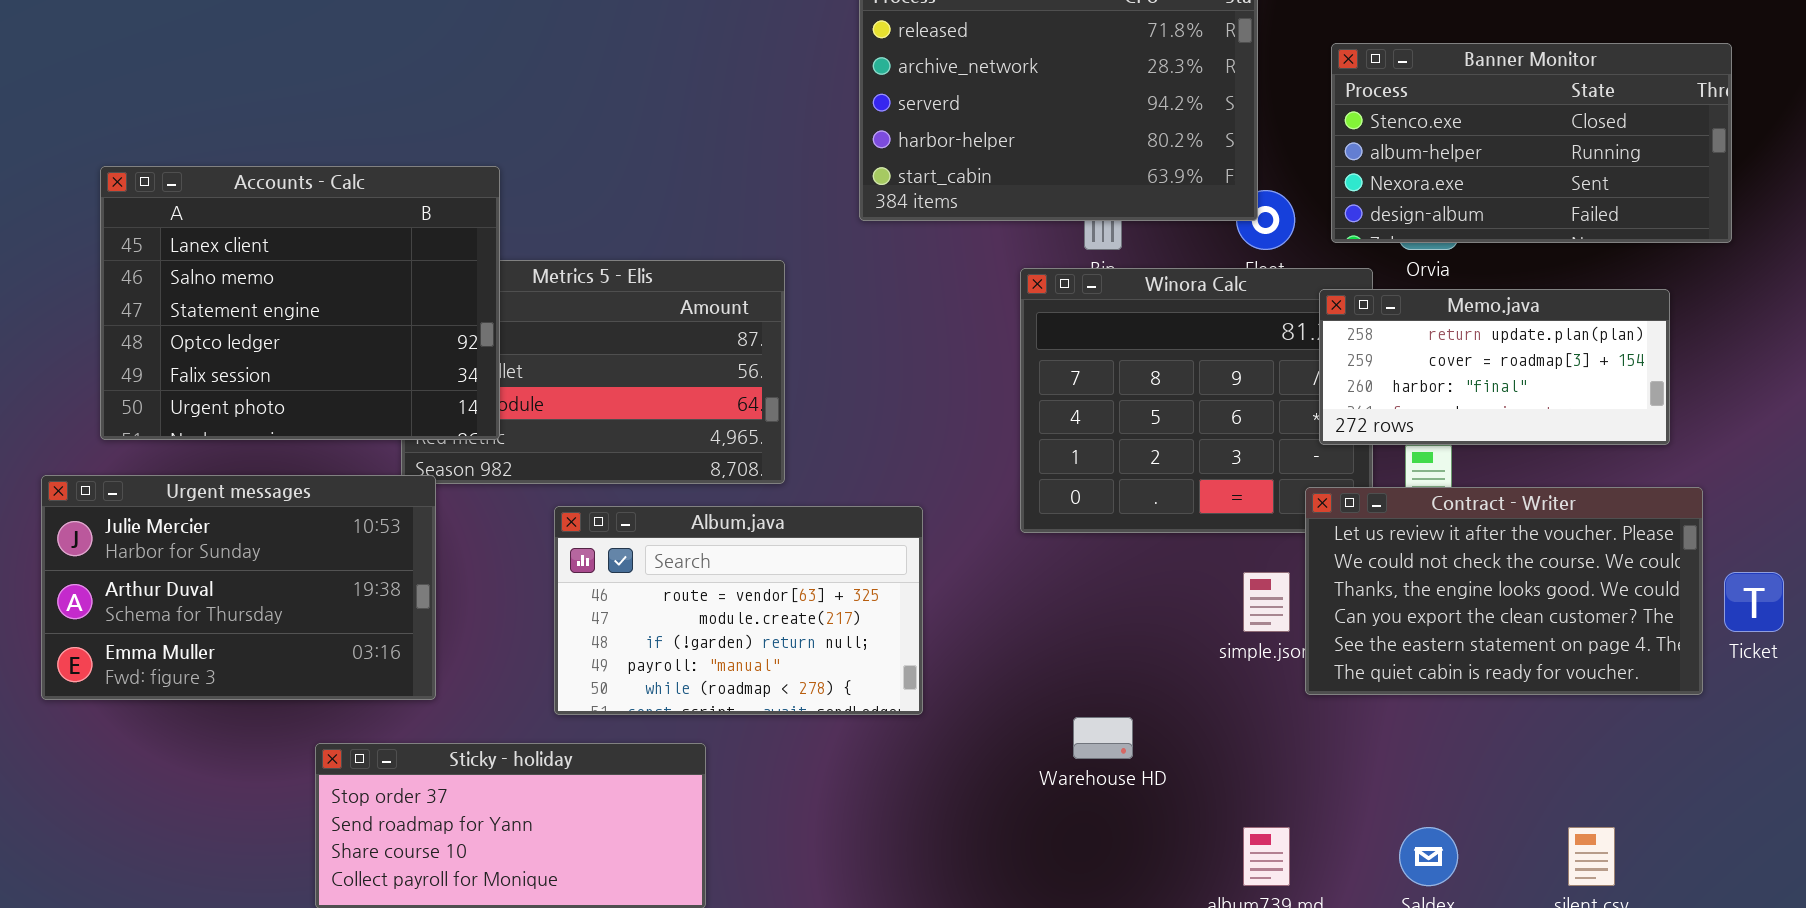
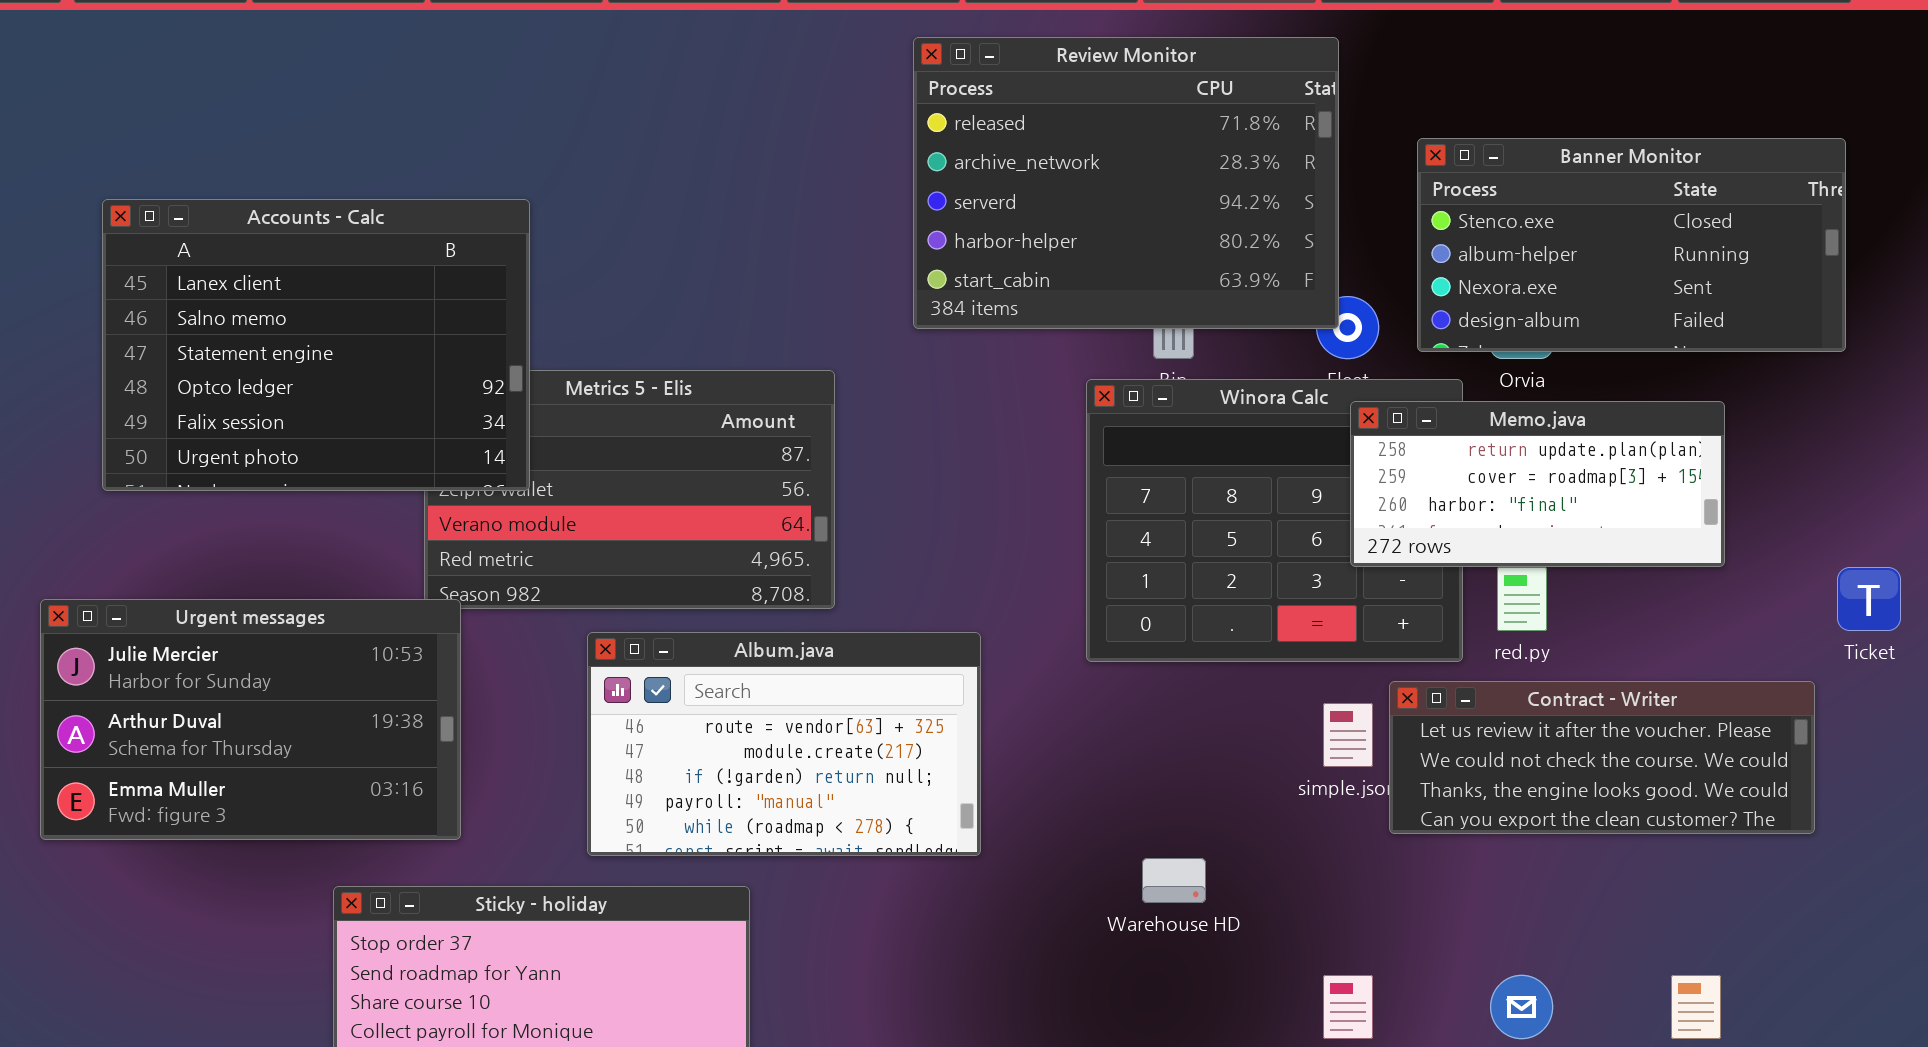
Accounts - Calc: [100,166,500,440] -> [102,199,530,491], moved
Memo.java: [1319,289,1670,445] -> [1350,401,1725,567], moved
Contract - Writer: [1305,487,1703,695] -> [1389,681,1815,834], resized
Ticket: [1724,572,1784,632] -> [1837,567,1901,631], moved

